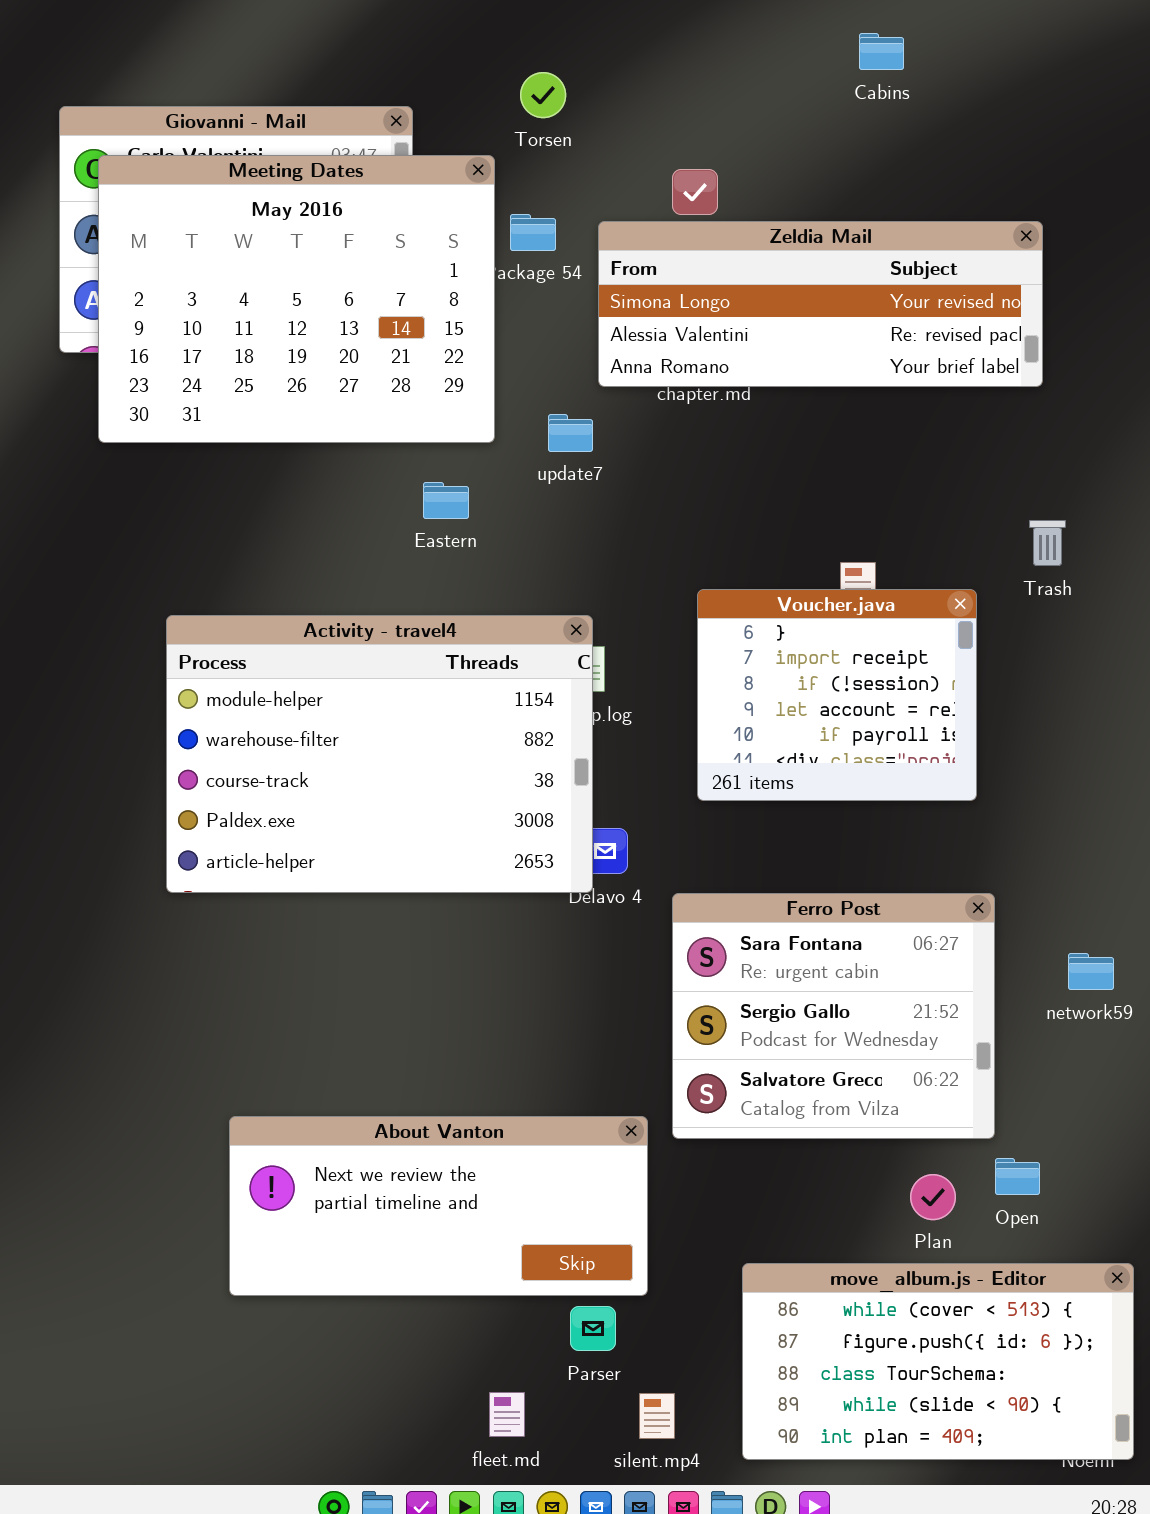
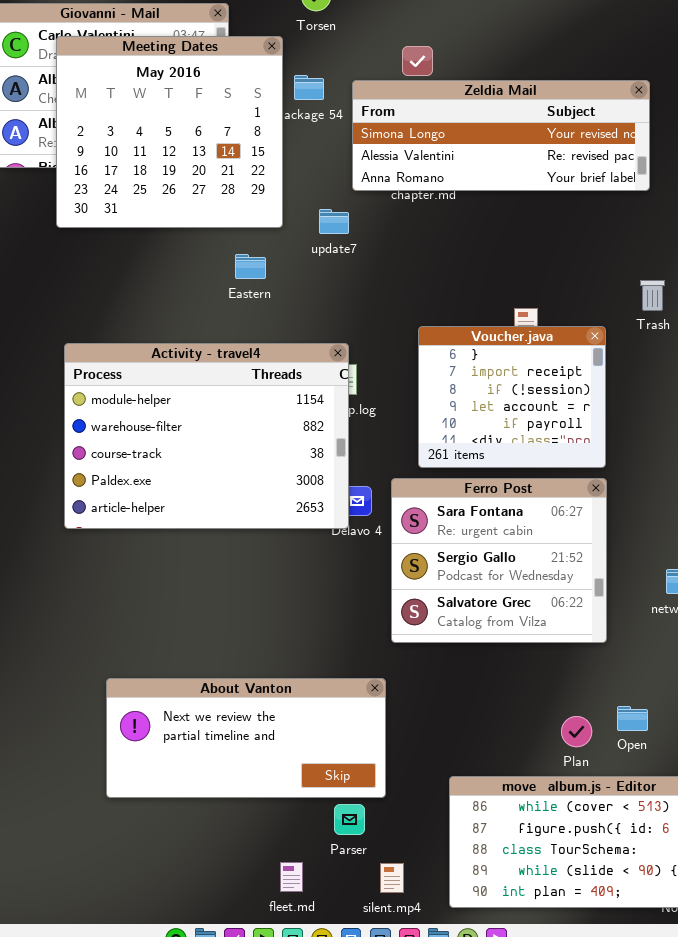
Meeting Dates: [98,155,495,443] -> [56,36,283,228], resized
Ferro Post: [672,893,995,1139] -> [391,478,607,643], moved

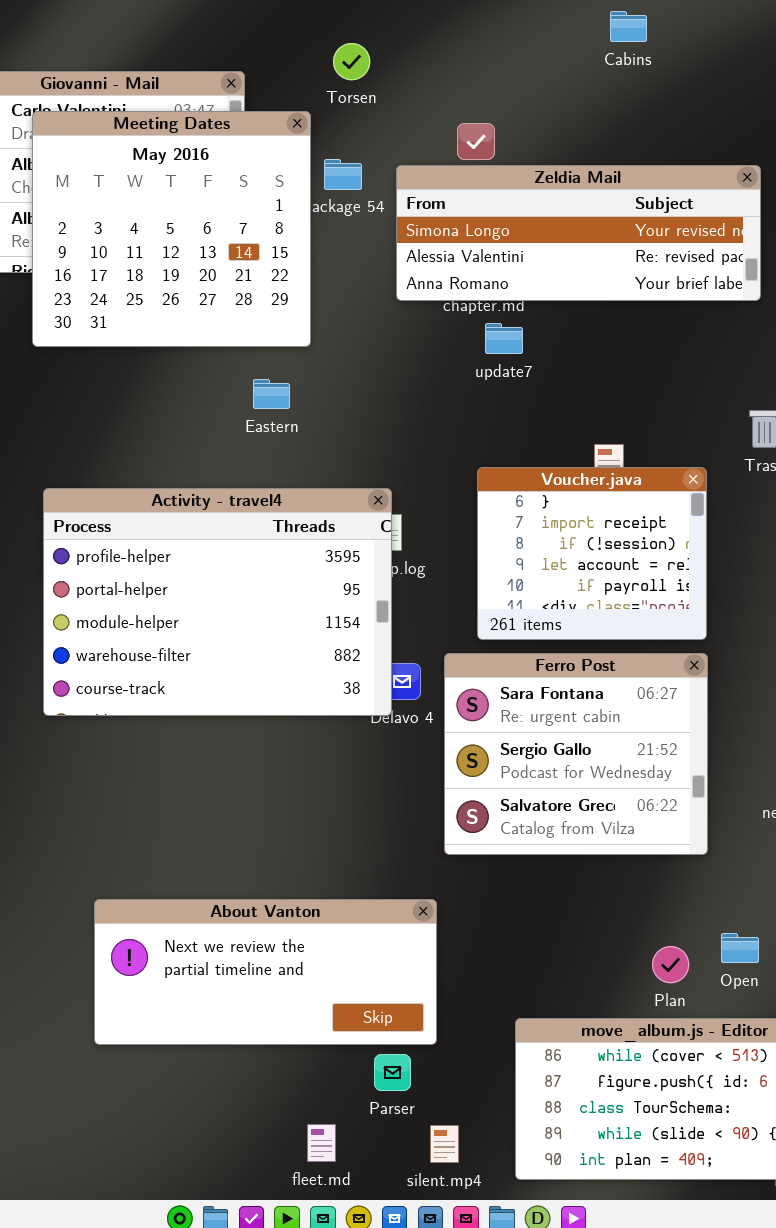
update7: [319,209,349,234] -> [485,323,523,354], moved
Activity - travel4: [64,343,349,529] -> [43,488,392,716], scrolled up 2 rows

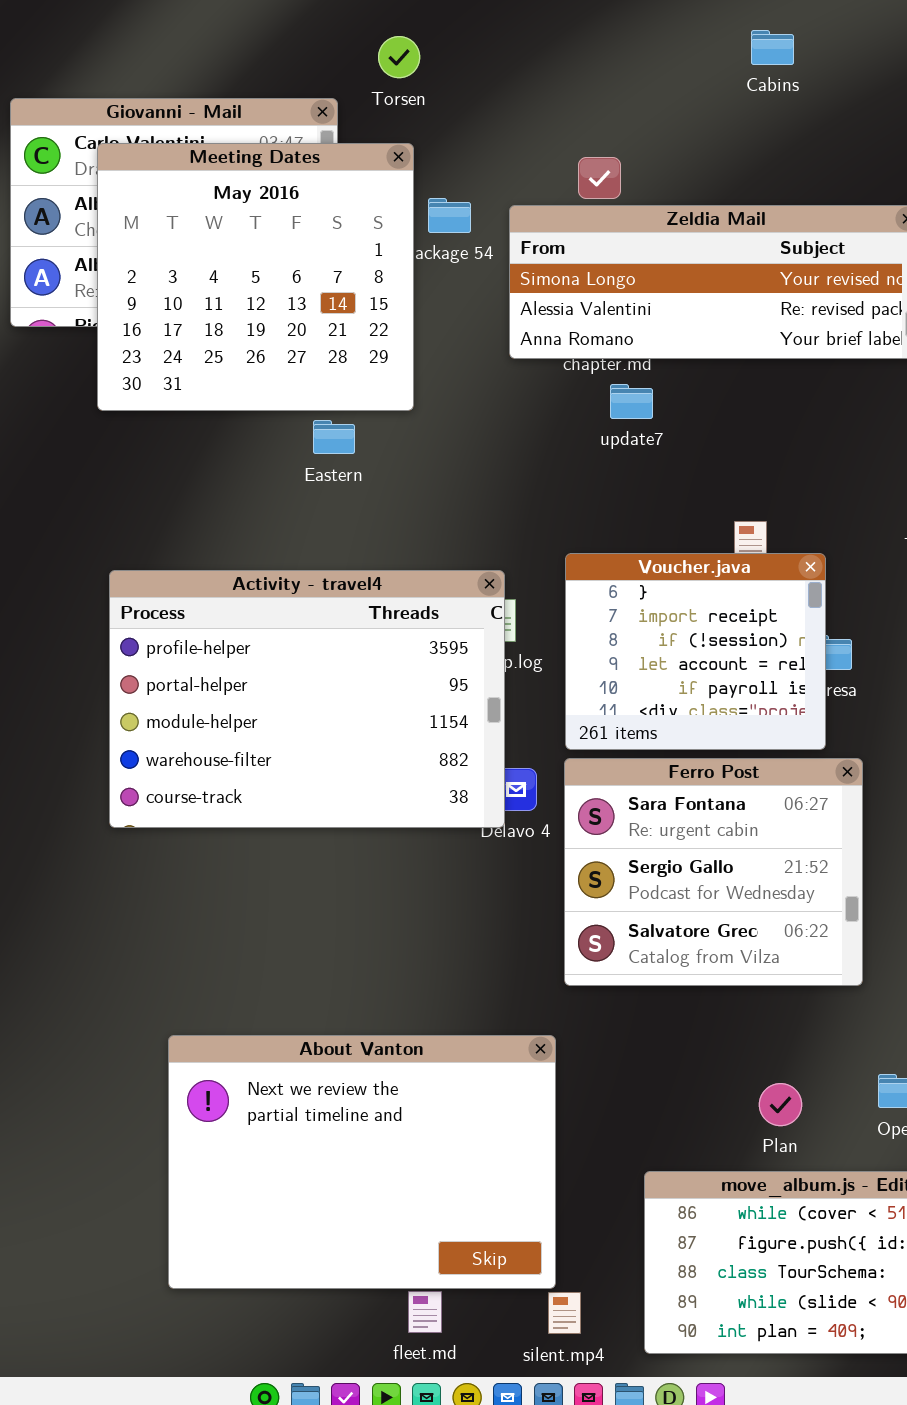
Torsen: [333,43,370,80] -> [378,36,420,78], moved
Eastern: [253,379,290,409] -> [313,420,355,454], moved
Voucher.java: [477,467,707,640] -> [565,553,826,750], moved
About Vanton: [94,899,437,1045] -> [168,1035,556,1289], resized
Plan: [652,946,689,983] -> [759,1083,802,1126], moved

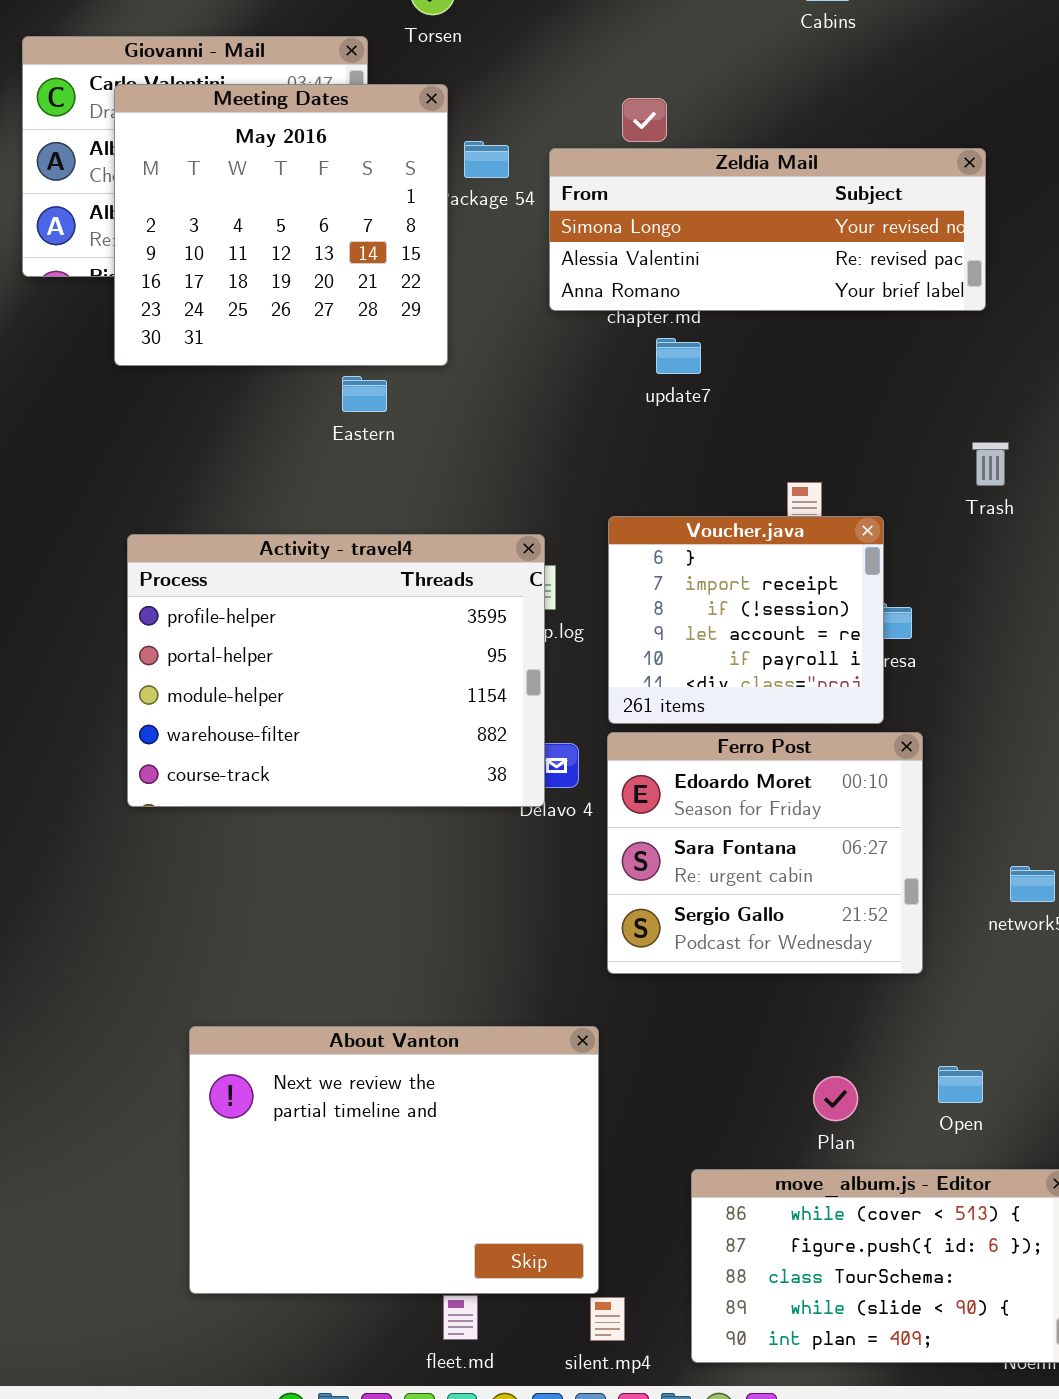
Ferro Post: [564,758,863,986] -> [607,732,923,974], scrolled up 1 row

